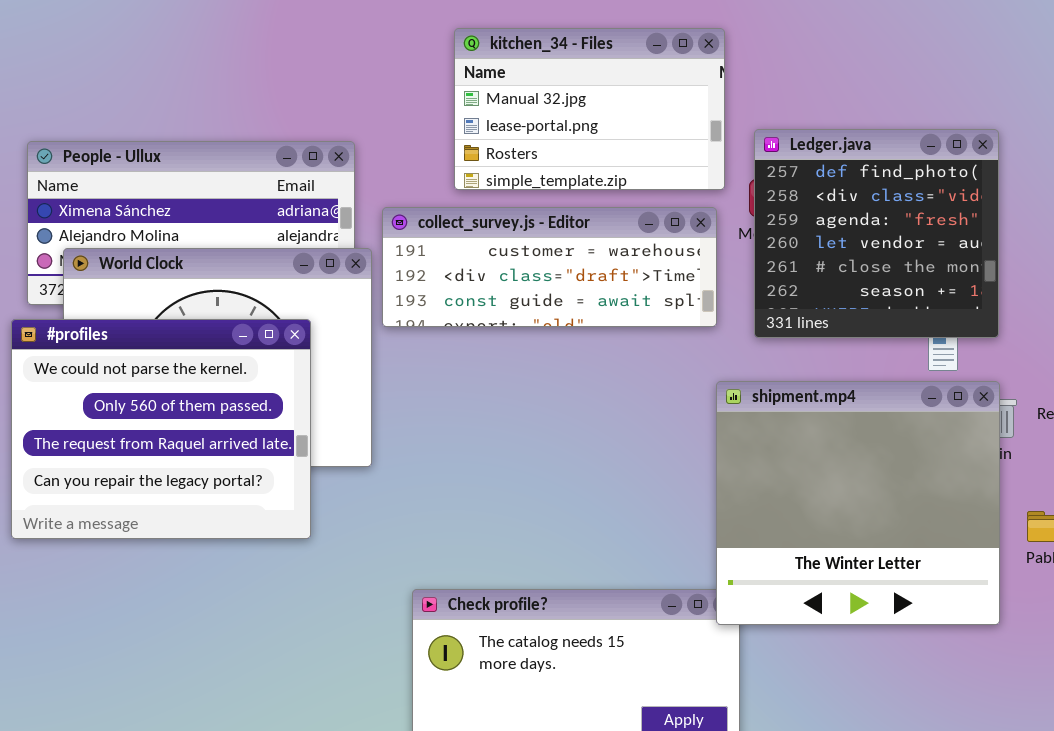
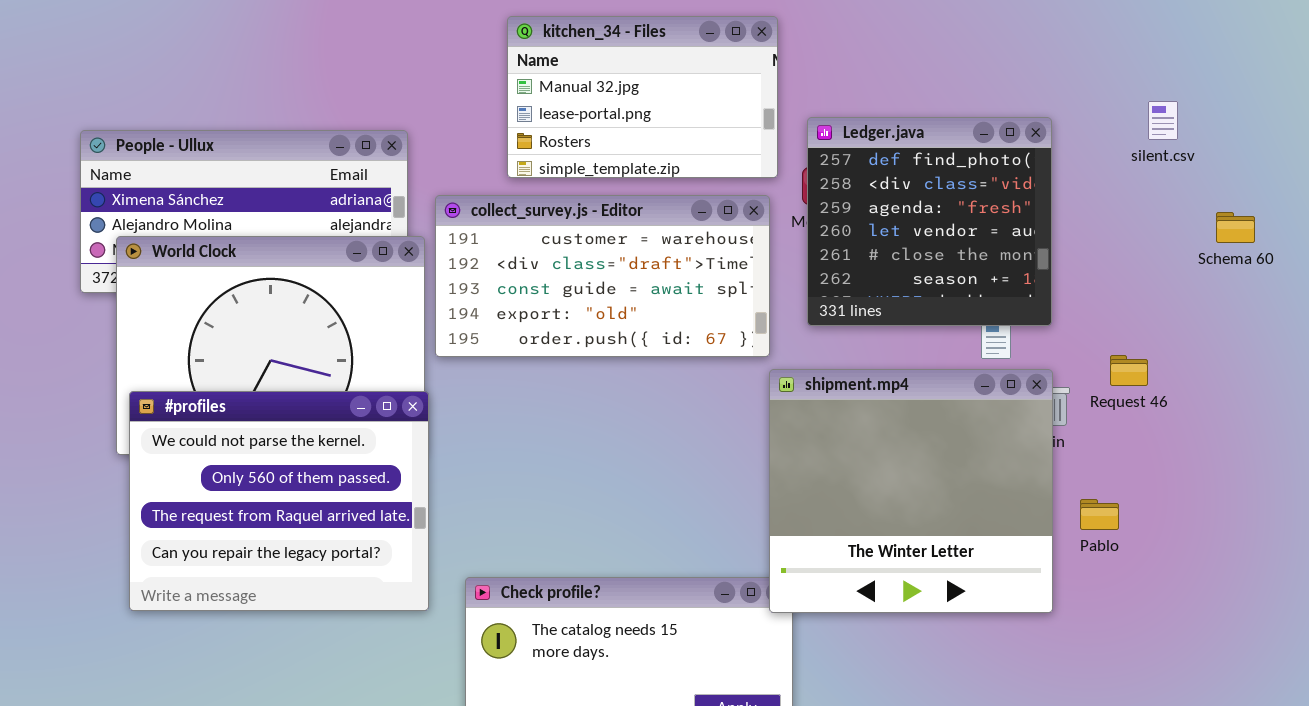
collect_survey.js - Editor: [382,207,717,327] -> [435,195,770,357], resized
#profiles: [11,319,311,539] -> [129,391,429,611], moved

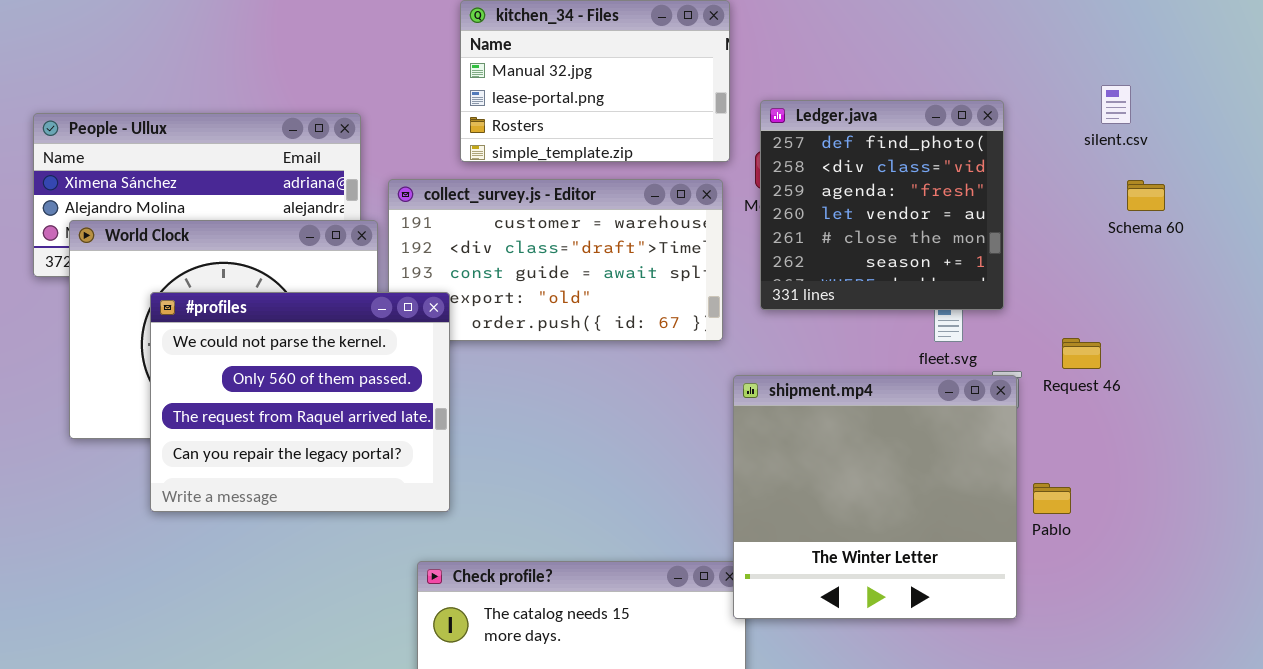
Schema 60: [1216,212,1255,243] -> [1127,180,1165,211], moved
shipment.mp4: [769,369,1053,613] -> [733,375,1017,619], moved
#profiles: [129,391,429,611] -> [150,292,450,512], moved

